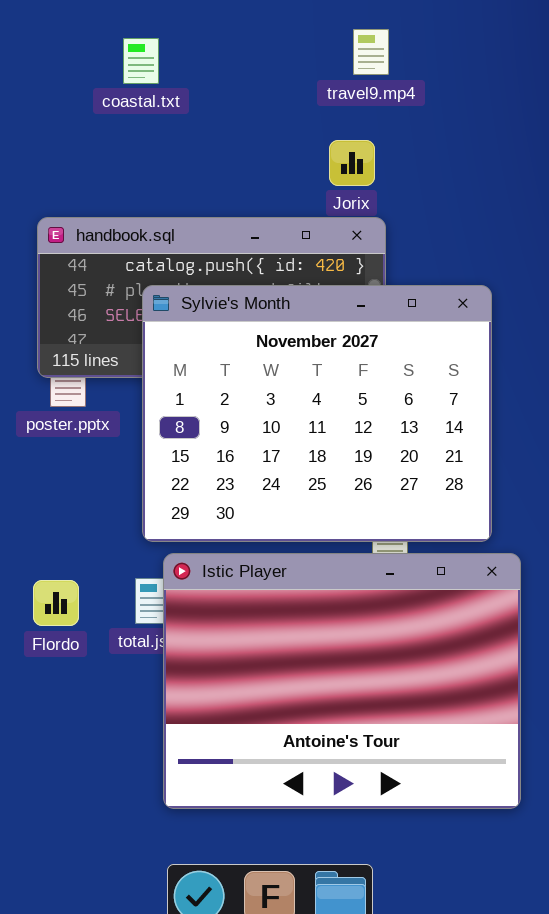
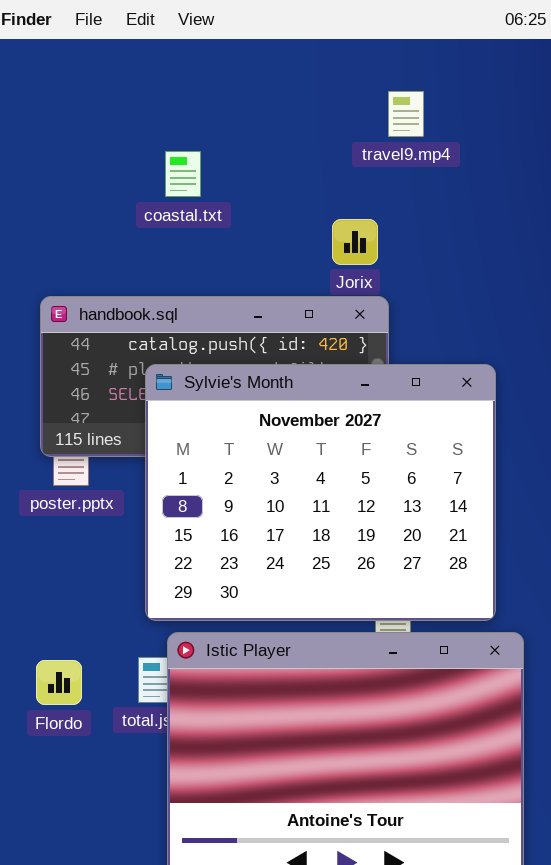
travel9.mp4: [353,29,389,75] -> [388,91,424,137], moved
coastal.txt: [123,38,159,84] -> [165,151,201,197], moved

